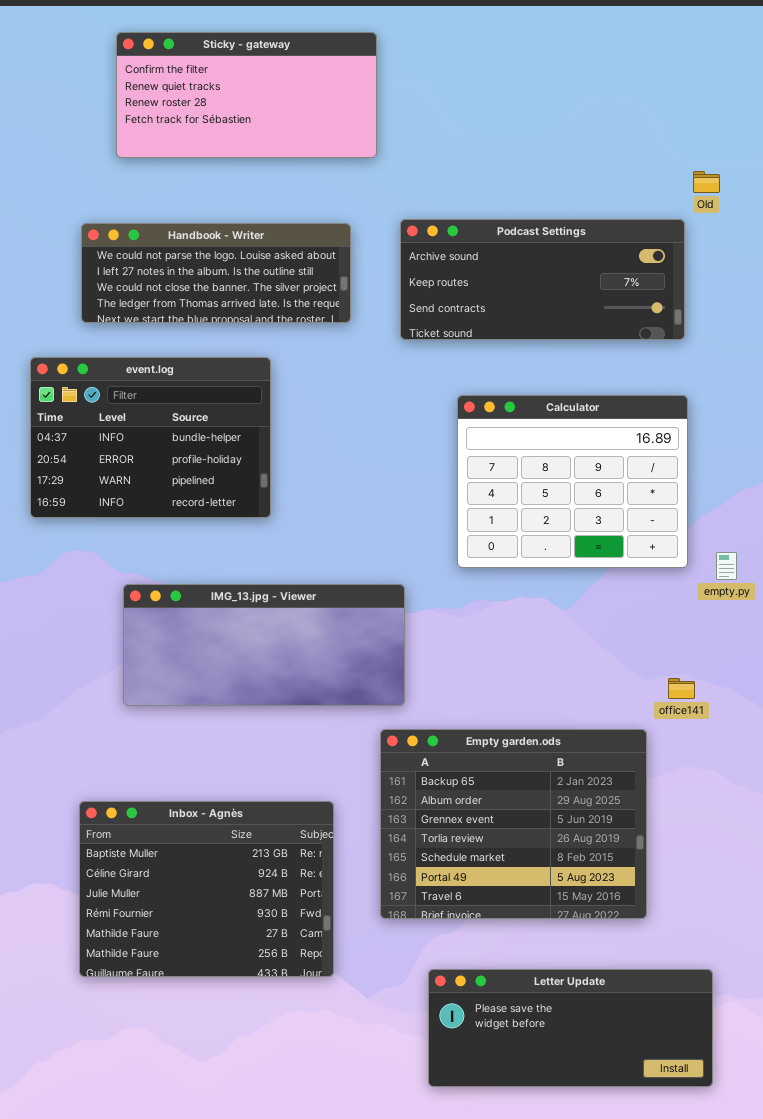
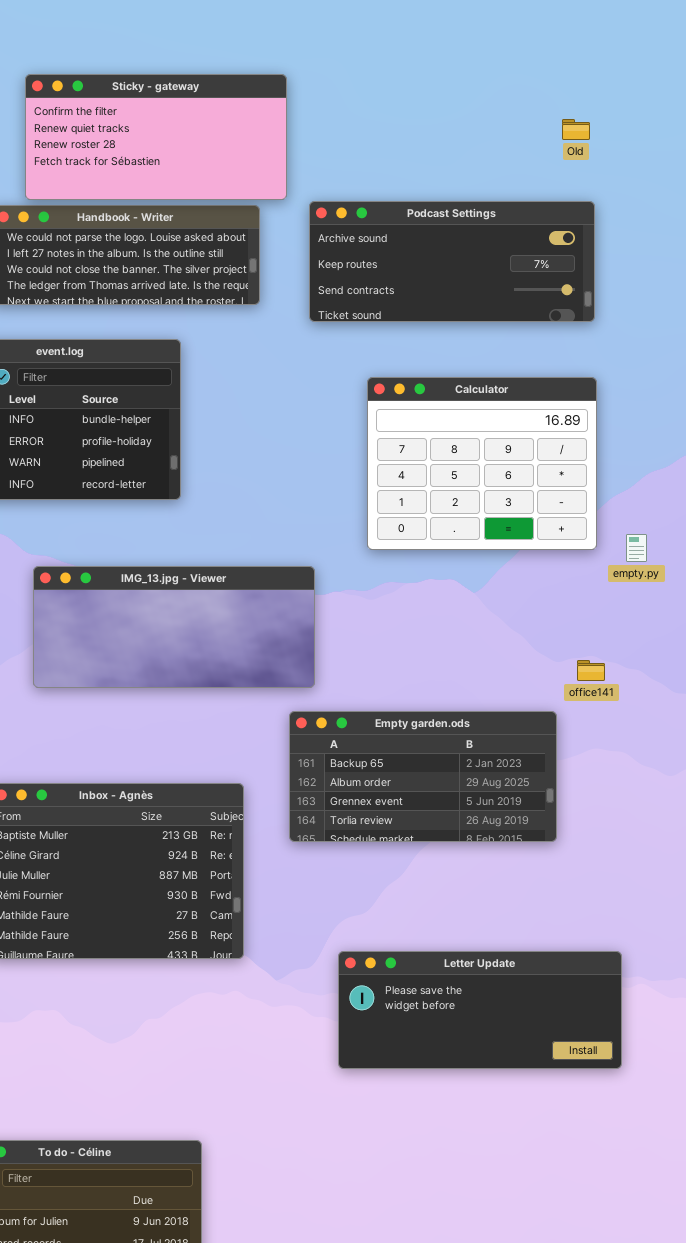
Sticky - gateway: [116,32,377,158] -> [25,74,287,200], moved
Old: [693,171,720,193] -> [562,119,590,140], moved
Empty garden.ods: [380,729,647,919] -> [289,711,557,842], resized

